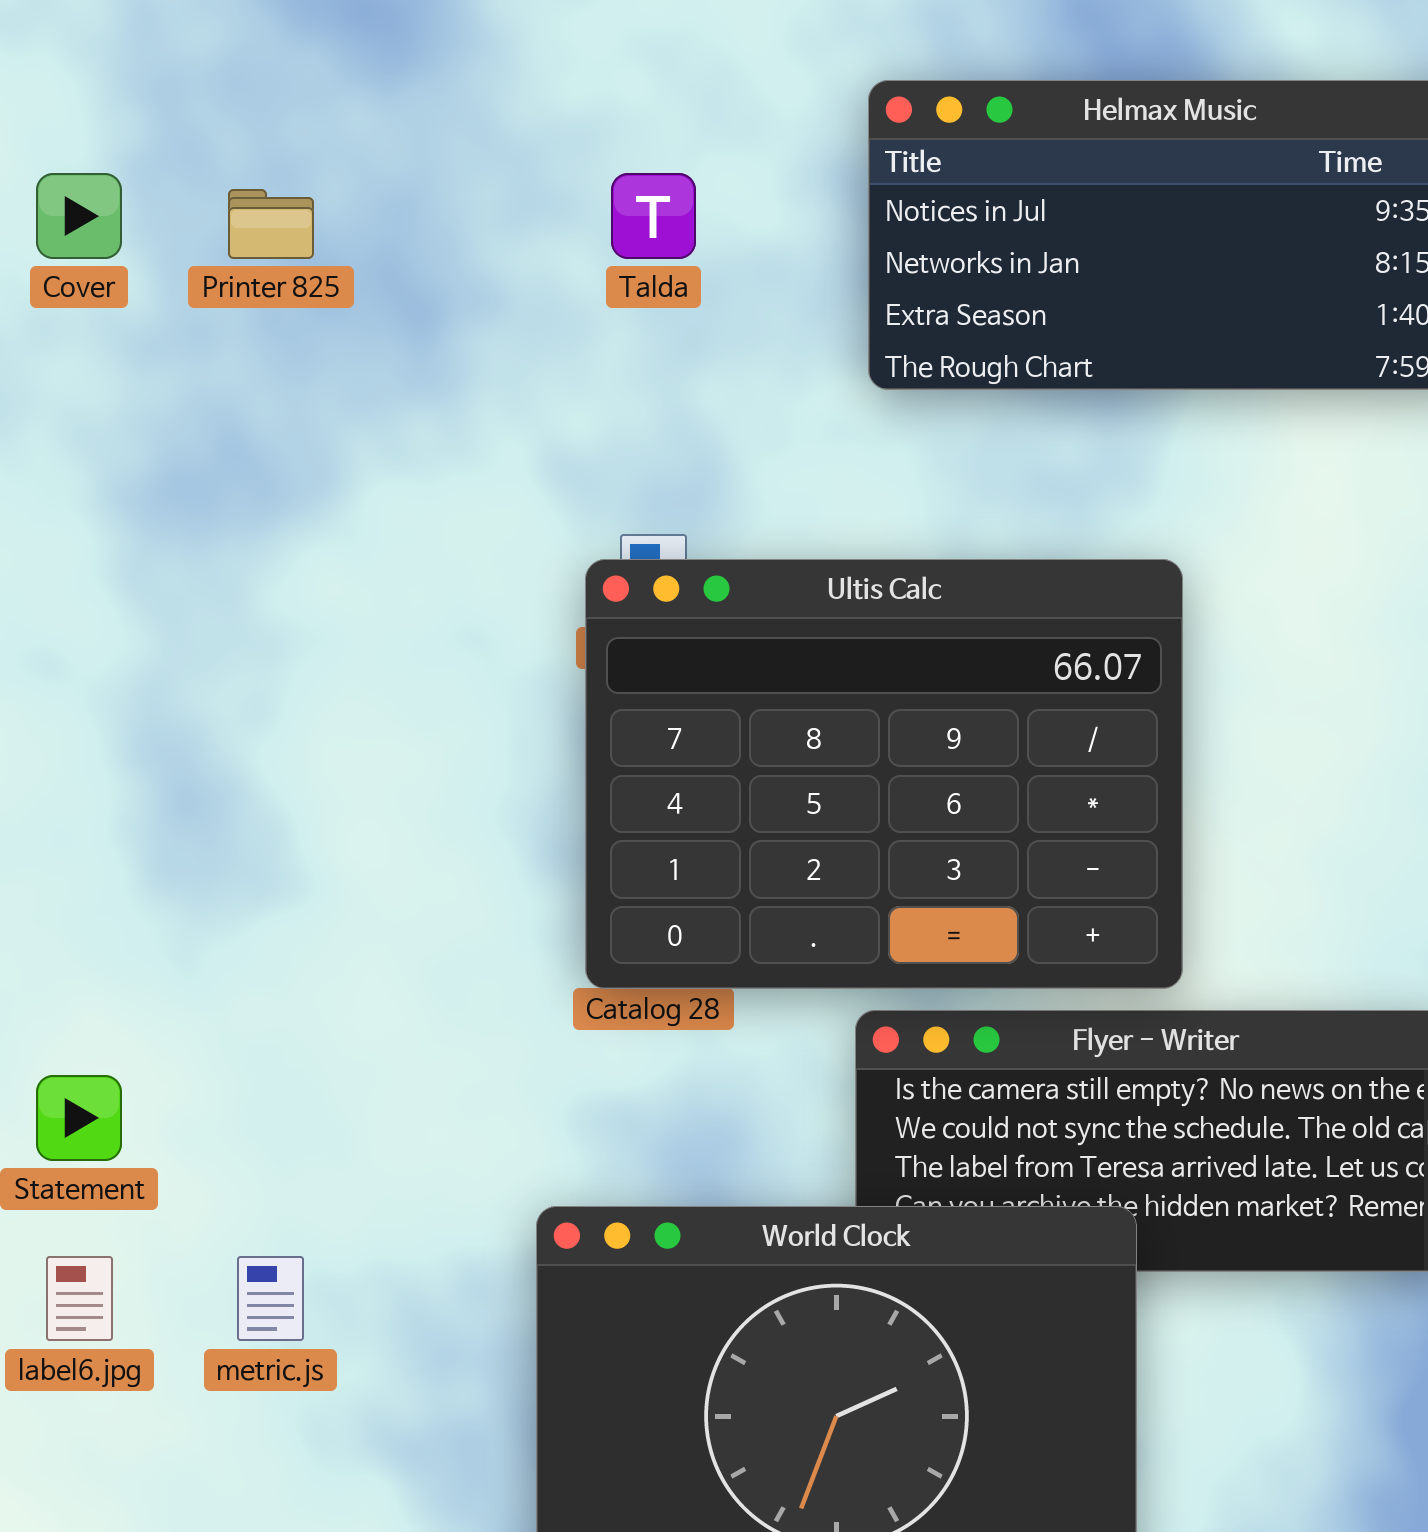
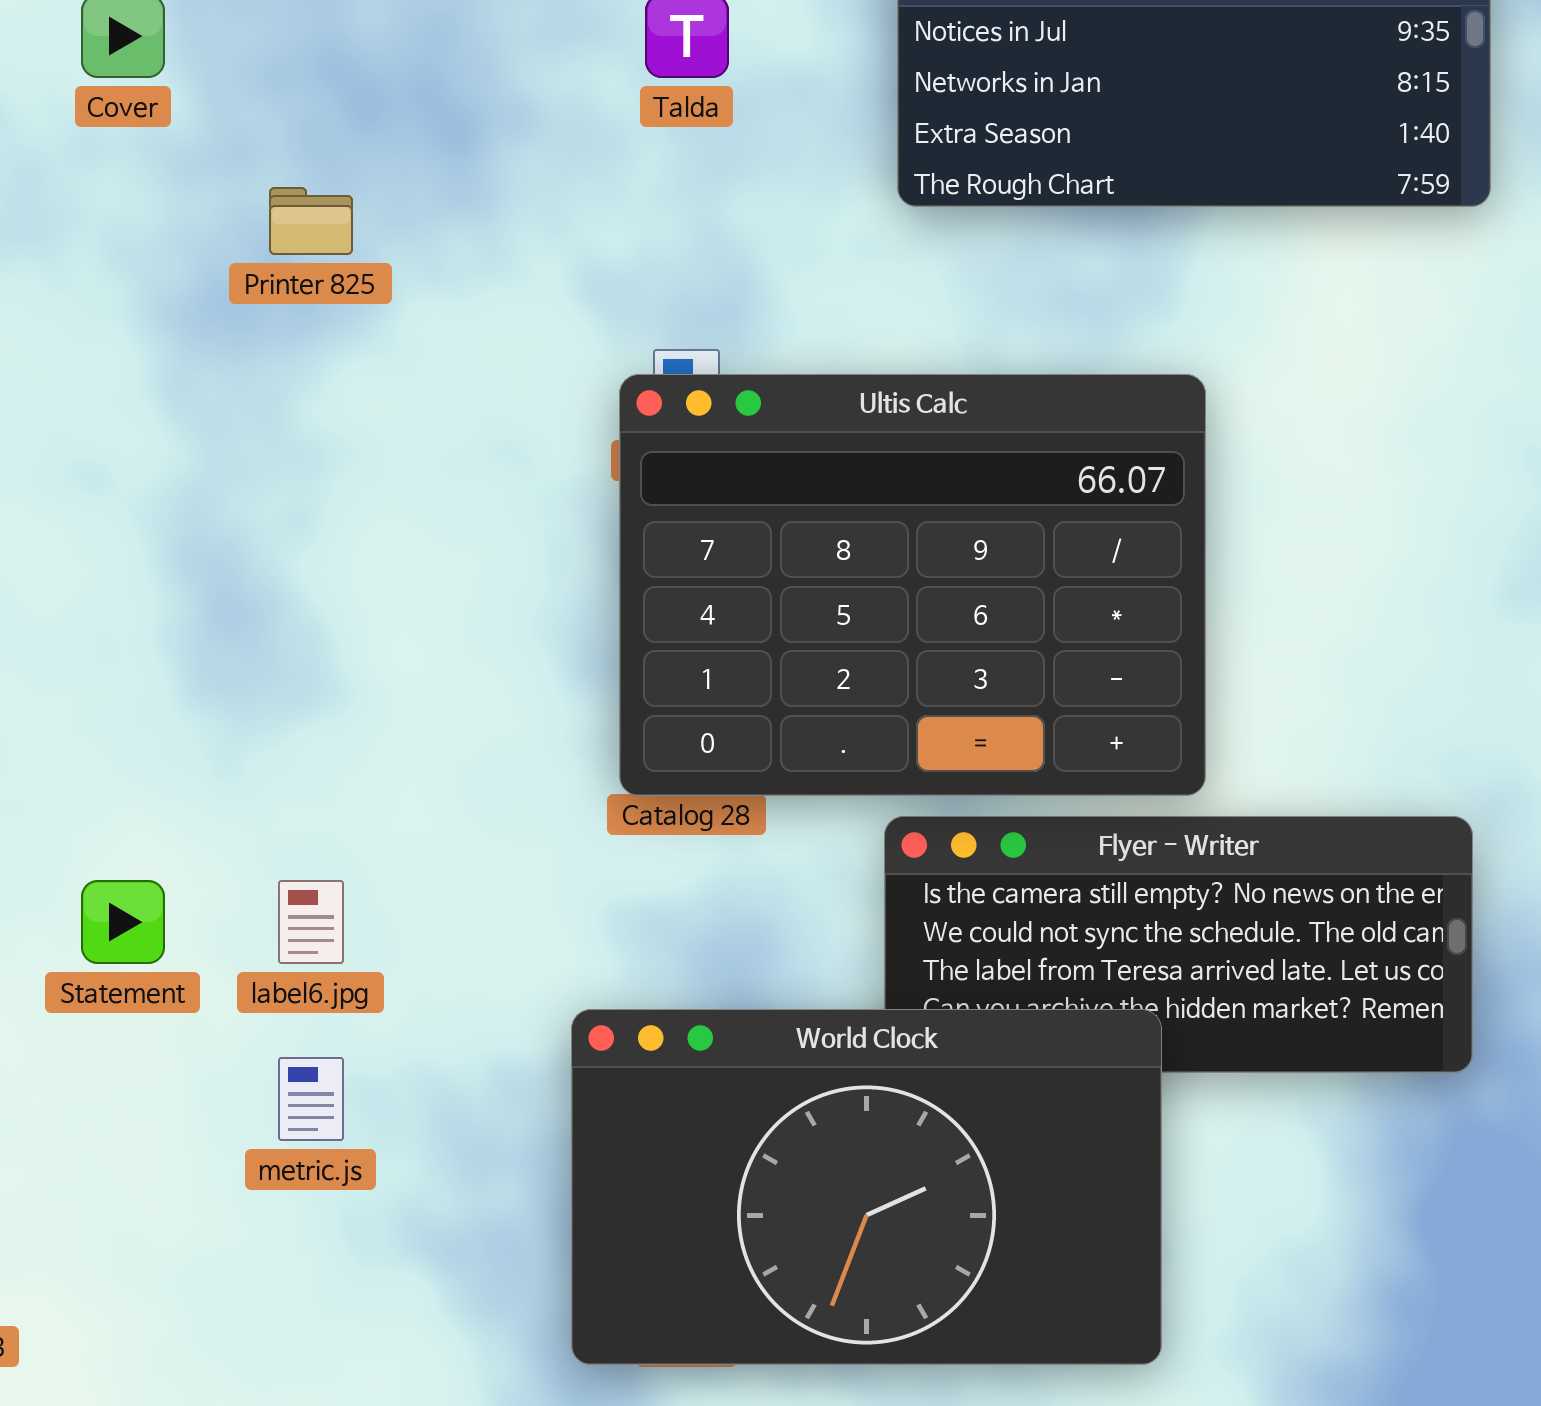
Printer 825: [228,189,314,259] -> [269,187,353,255], moved
label6.jpg: [46,1256,113,1341] -> [278,880,344,964], moved

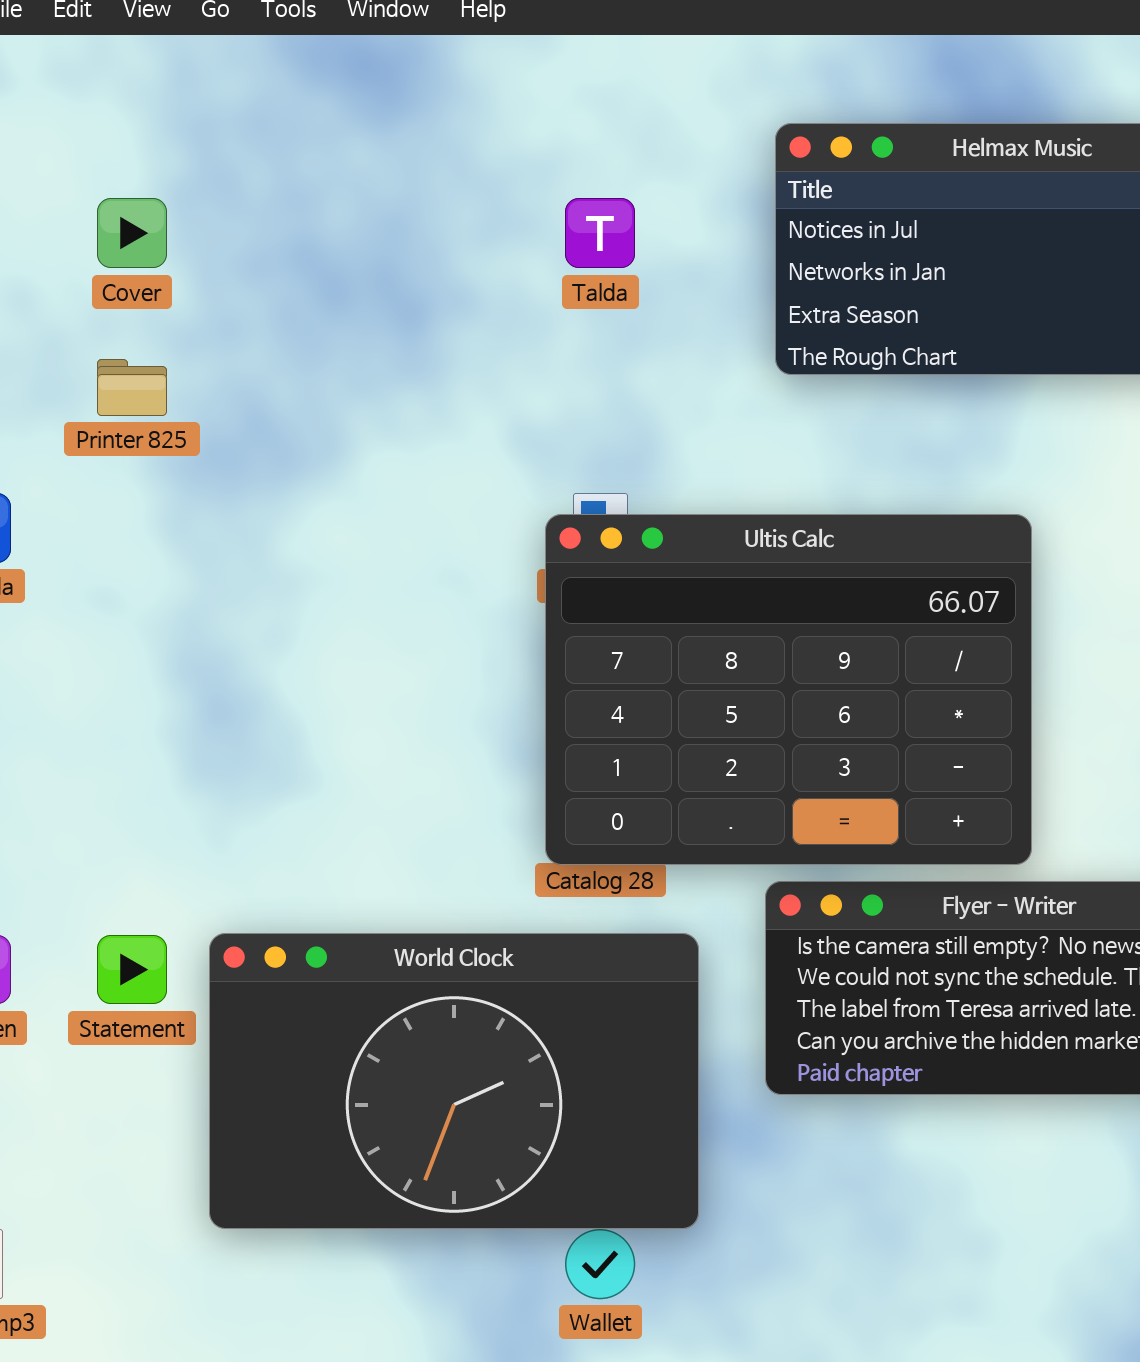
Printer 825: [269,187,353,255] -> [97,359,167,416], moved
World Clock: [571,1009,1162,1365] -> [209,933,699,1229], moved

